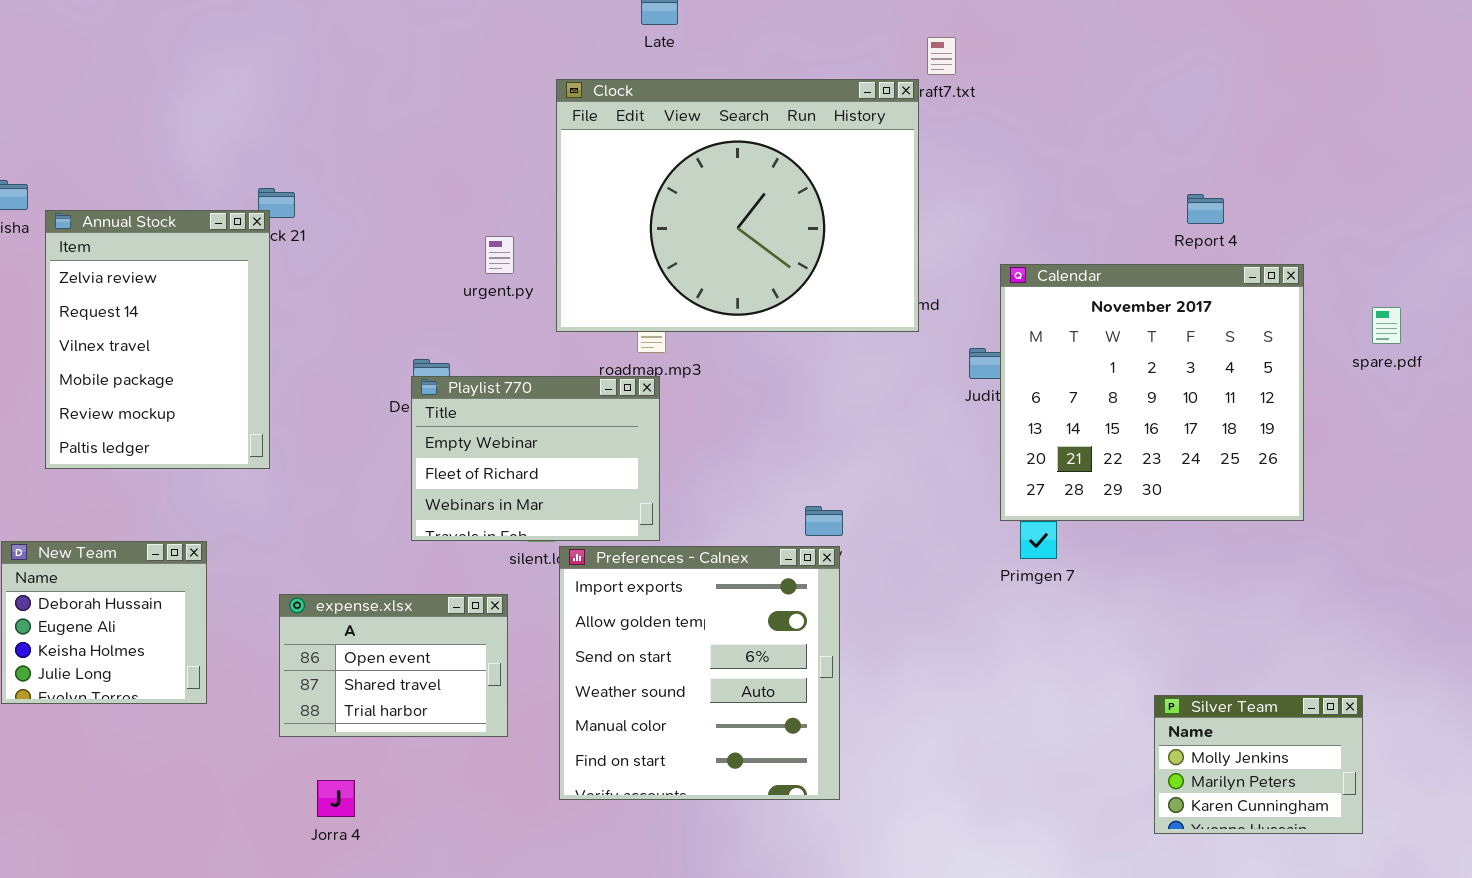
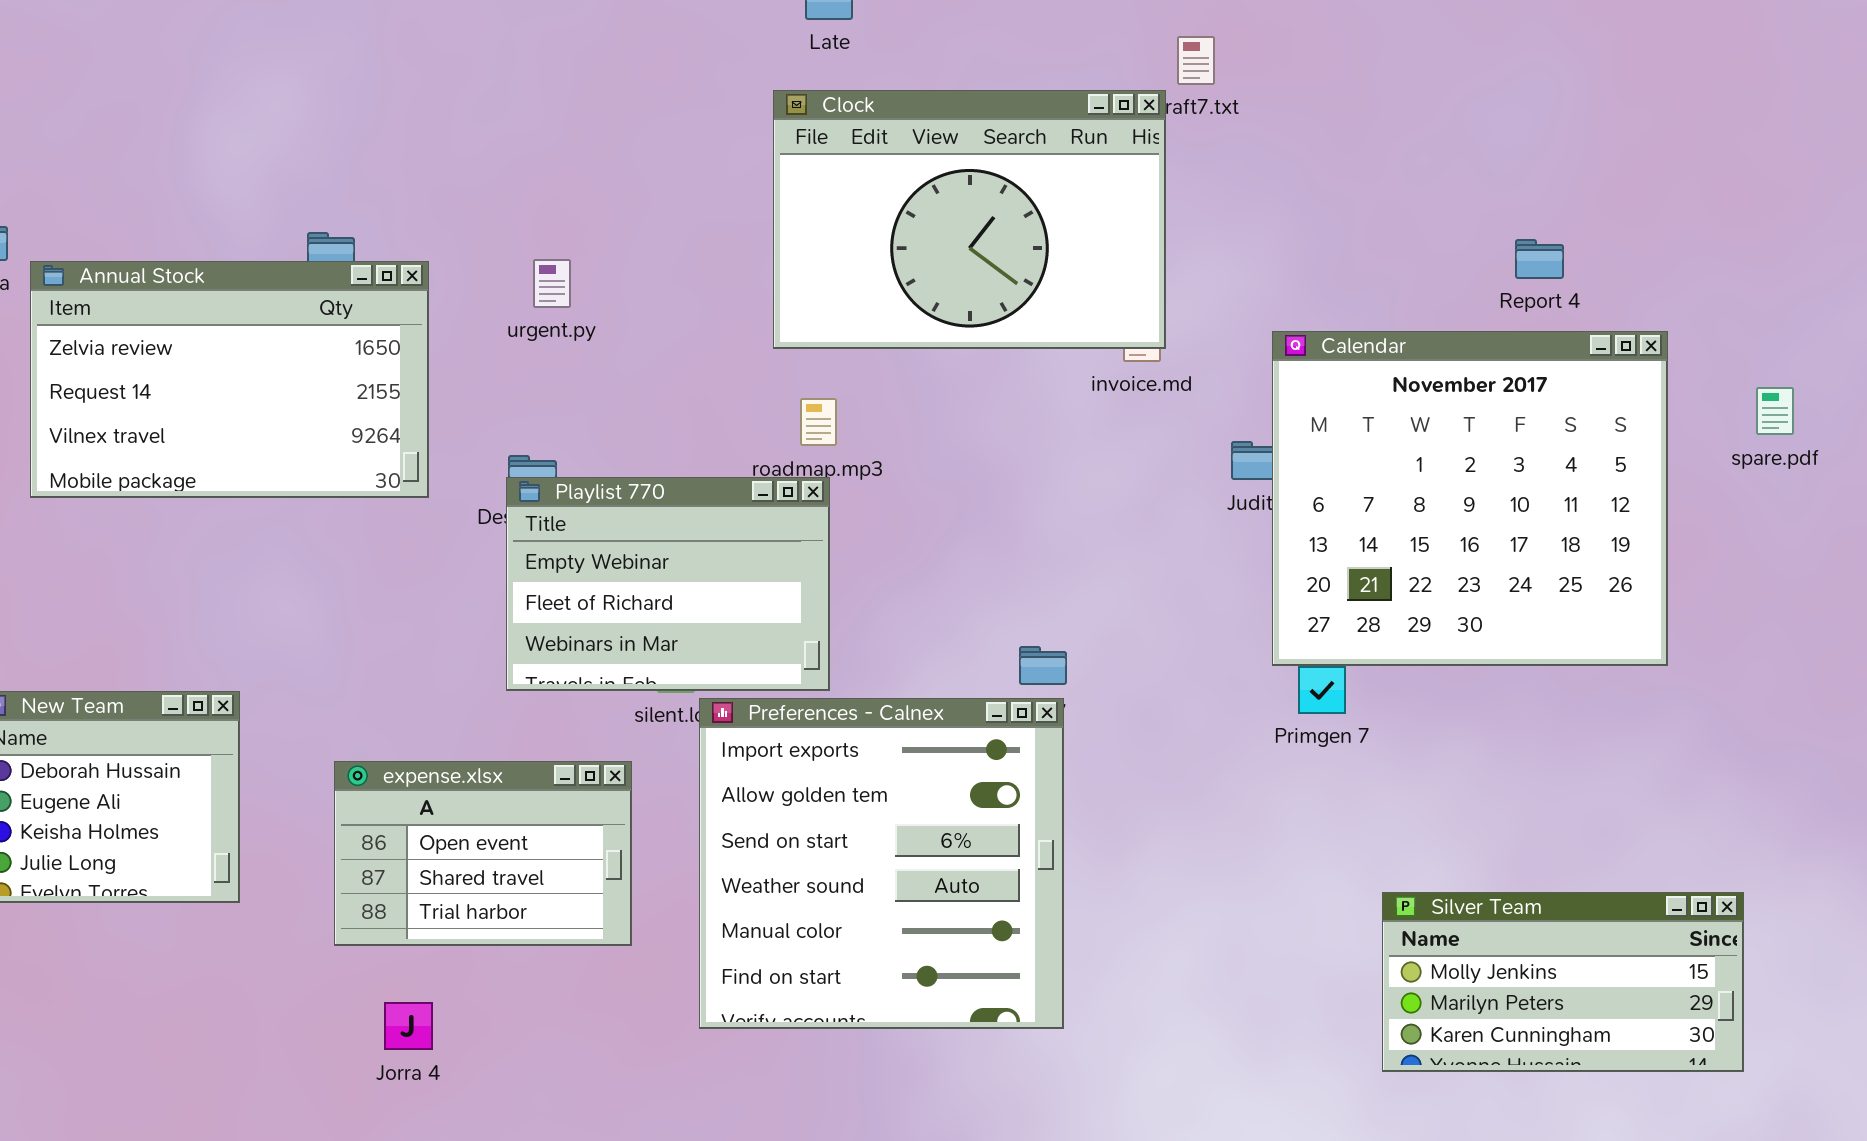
Clock: [556,79,919,332] -> [773,90,1166,349], resized
Annual Stock: [45,210,270,469] -> [30,261,429,498], resized
urgent.py: [485,236,514,274] -> [533,259,571,308], moved
Silver Team: [1154,695,1363,834] -> [1382,892,1744,1072], resized

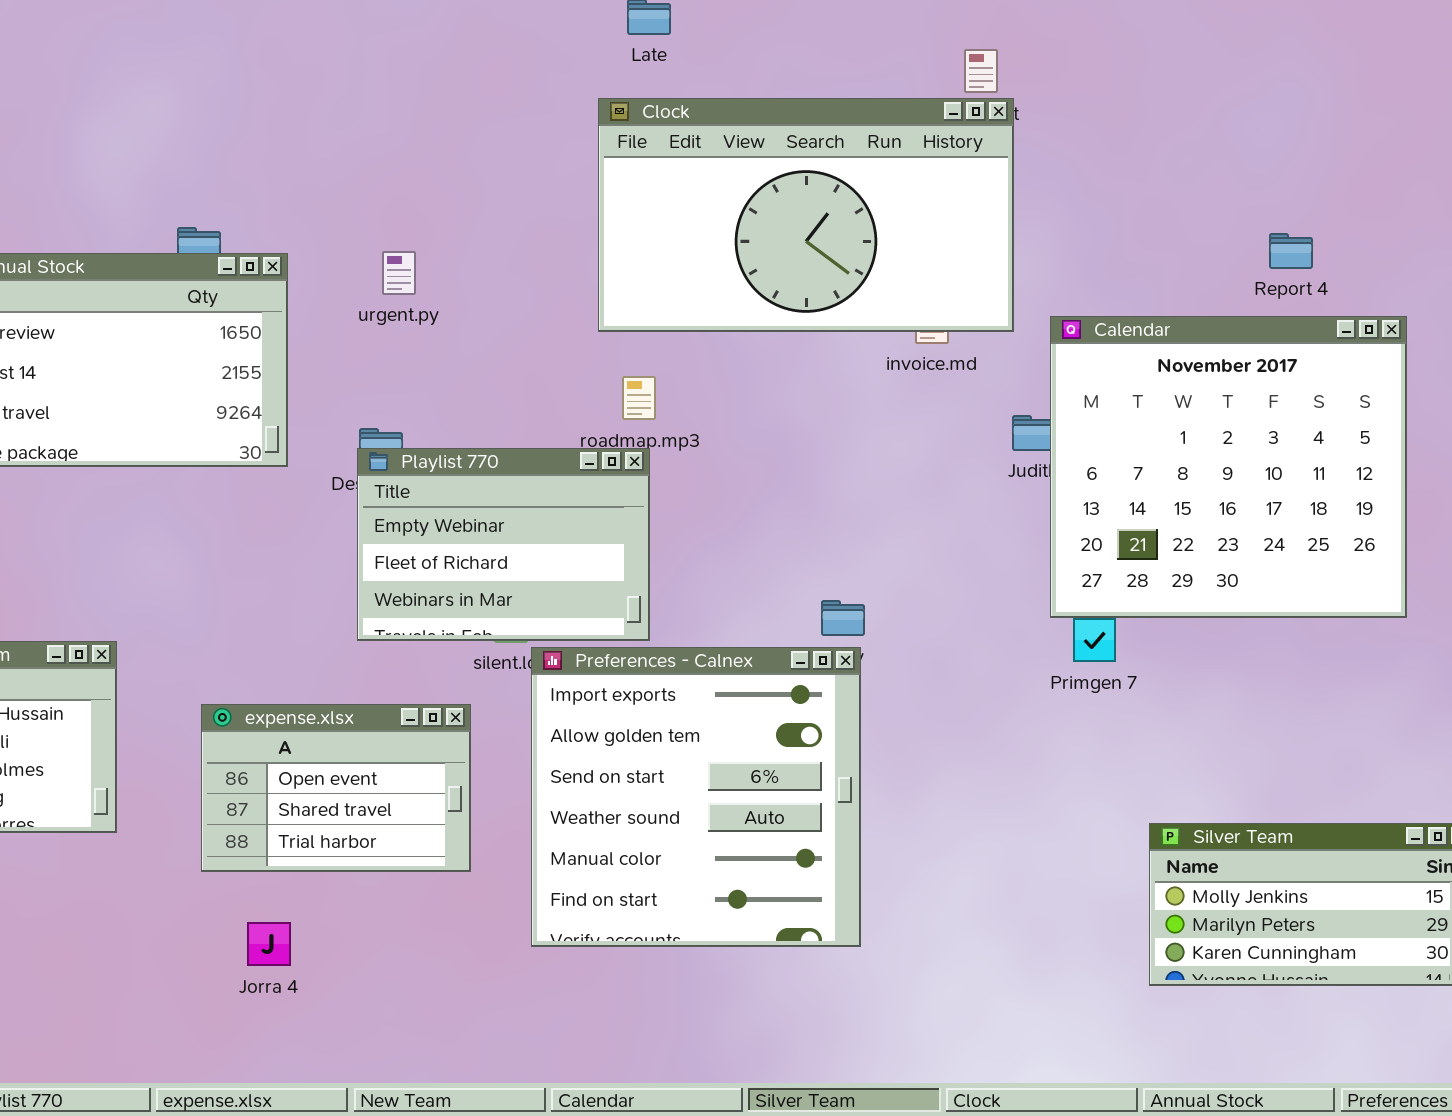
Clock: [773,90,1166,349] -> [598,98,1014,332], resized

